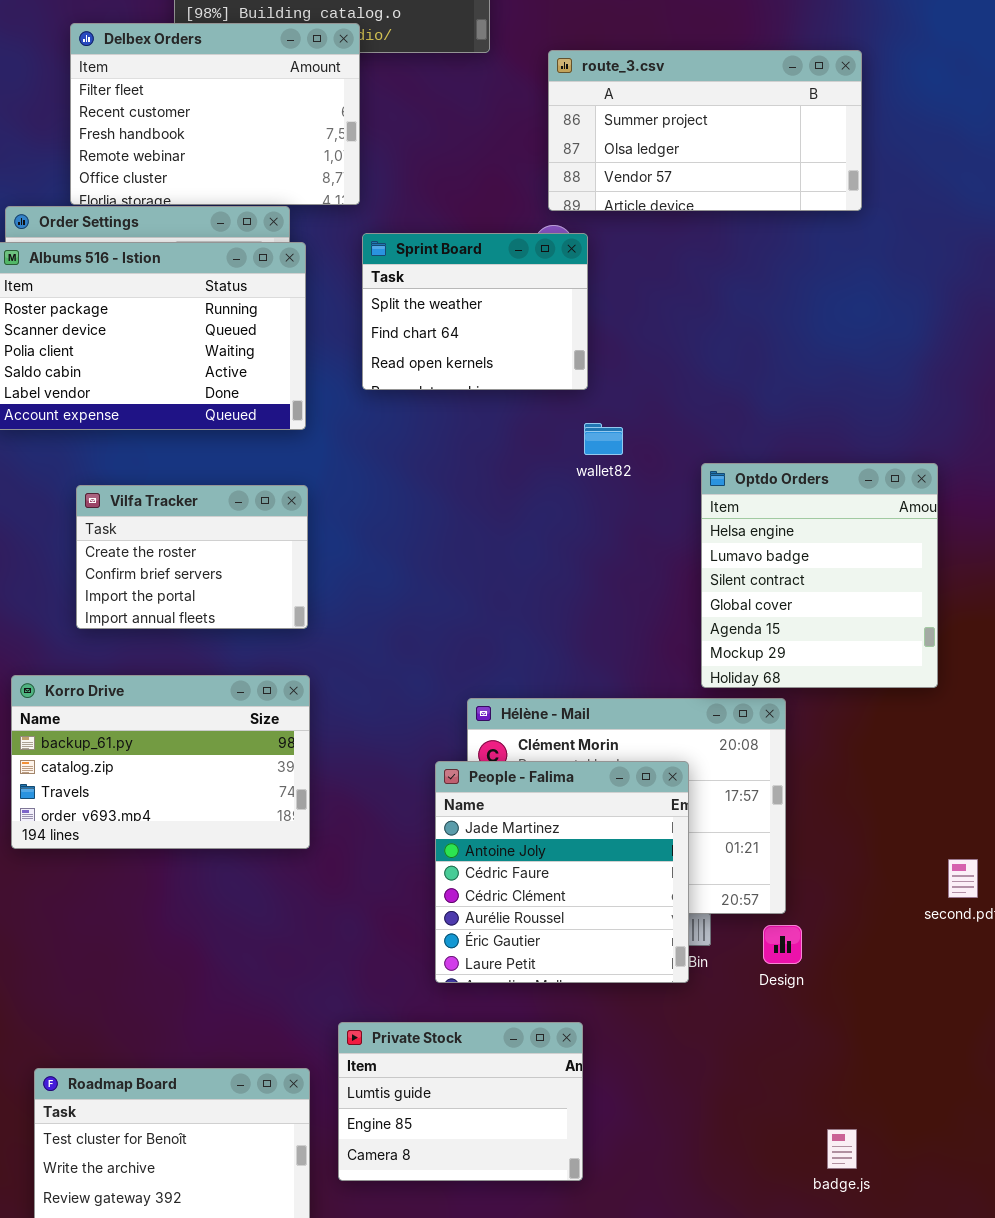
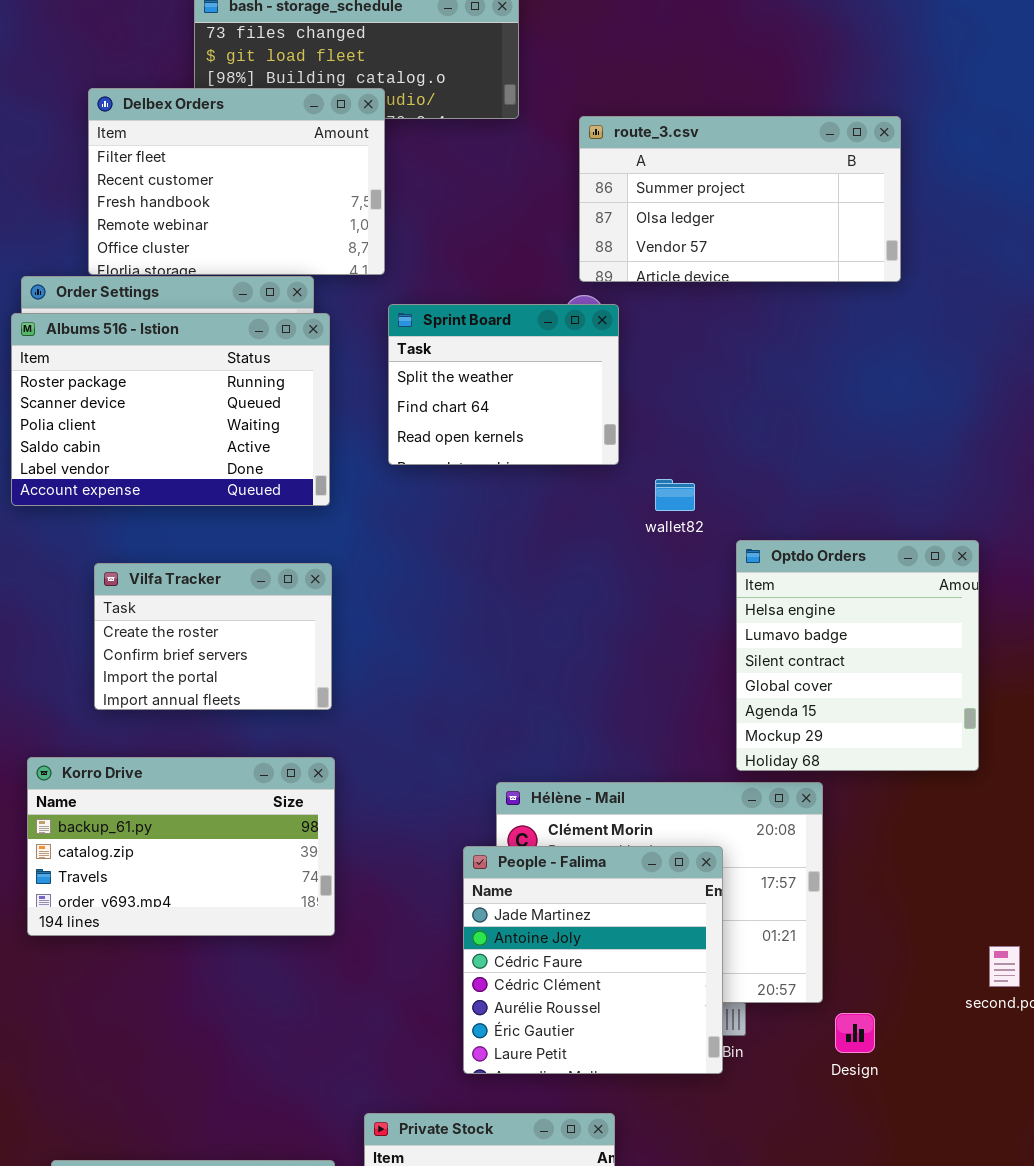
wallet82: [584,423,623,455] -> [655,479,695,511], moved
Design: [763,925,802,964] -> [835,1013,875,1053], moved

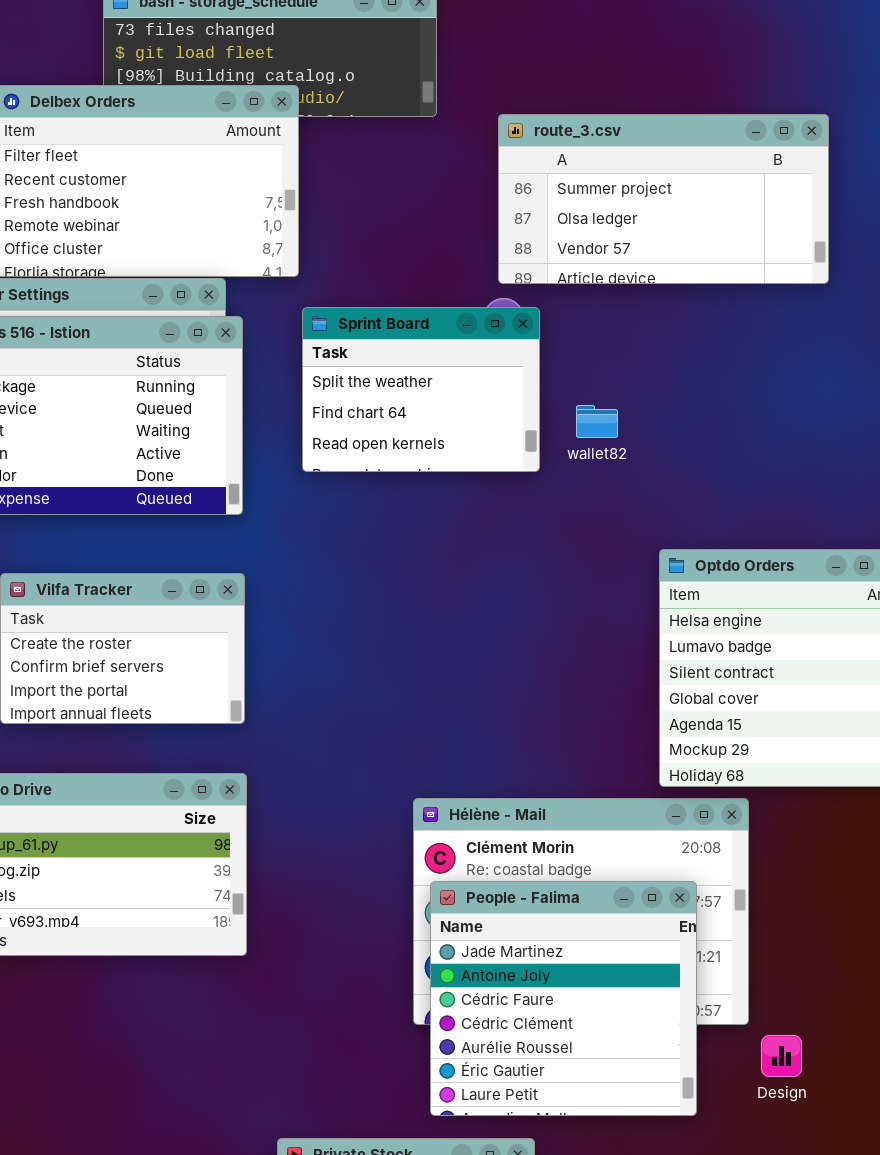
wallet82: [655,479,695,511] -> [576,405,618,438], moved
People - Falima: [463,846,723,1074] -> [430,881,697,1116], moved

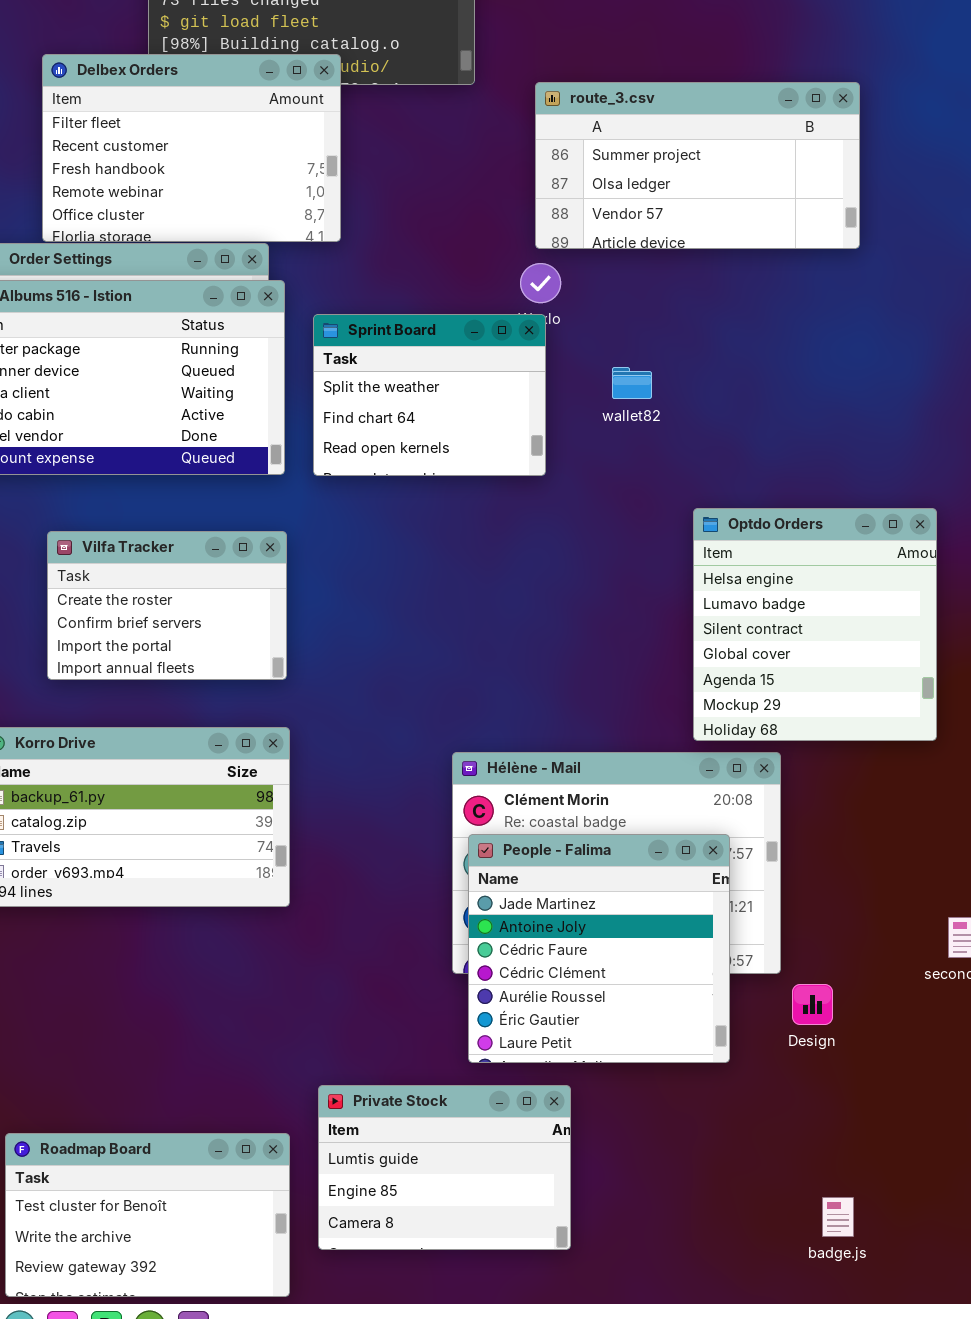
Sprint Board: [302,307,540,472] -> [313,314,546,476], moved

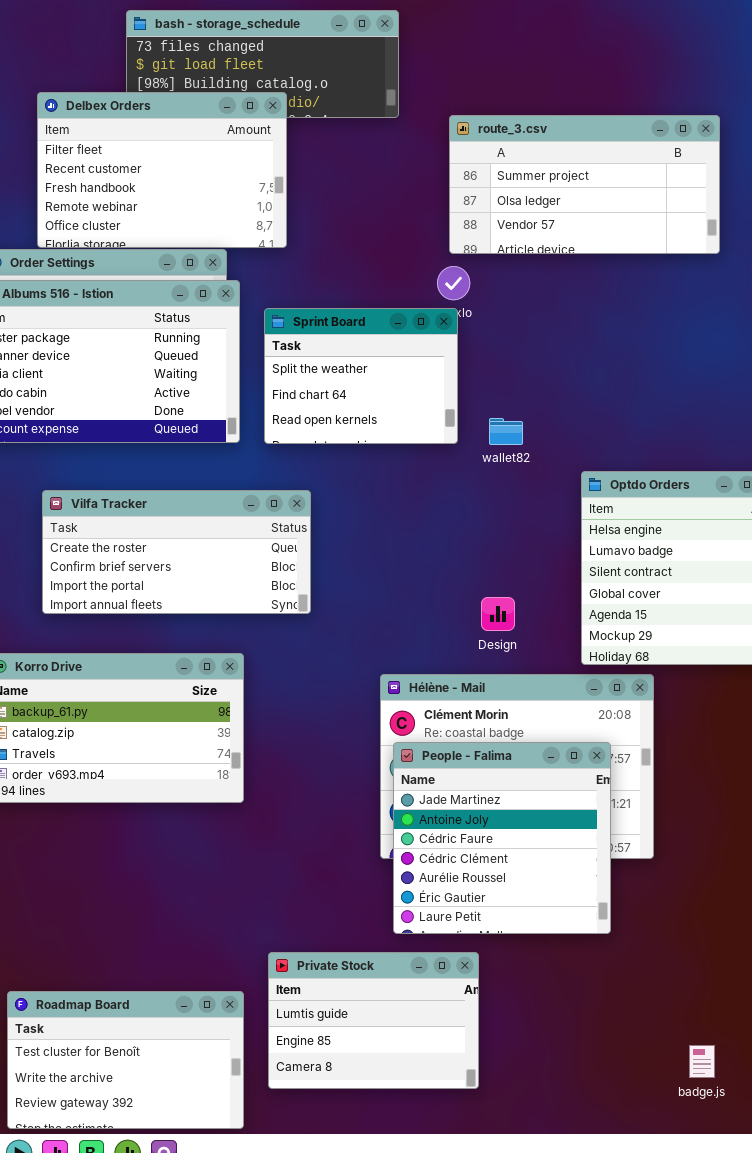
wallet82: [612,367,652,399] -> [489,418,523,445], moved
Vilfa Tracker: [47,531,287,680] -> [42,490,311,614], resized
Design: [792,984,833,1025] -> [481,597,515,631], moved

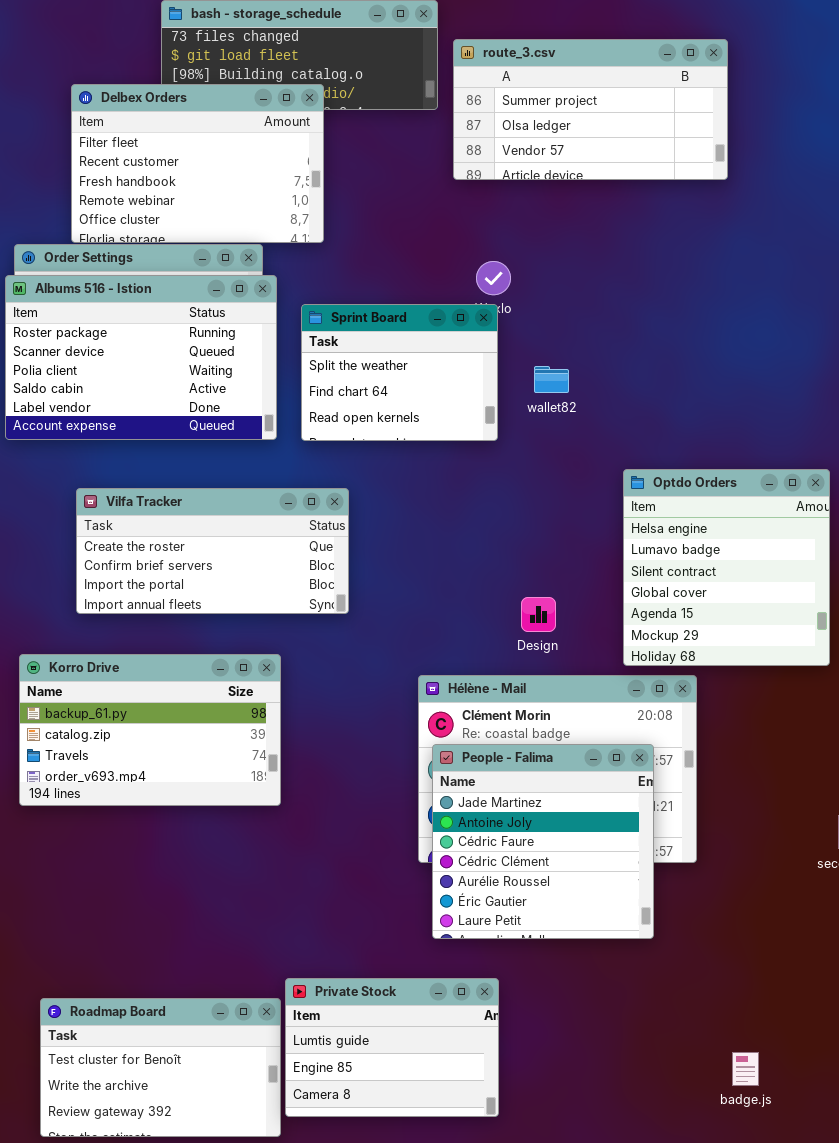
route_3.csv: [449,115,720,254] -> [453,39,728,180], moved
wallet82: [489,418,523,445] -> [534,366,569,393], moved
Private Stock: [268,952,479,1089] -> [285,978,499,1117], moved

